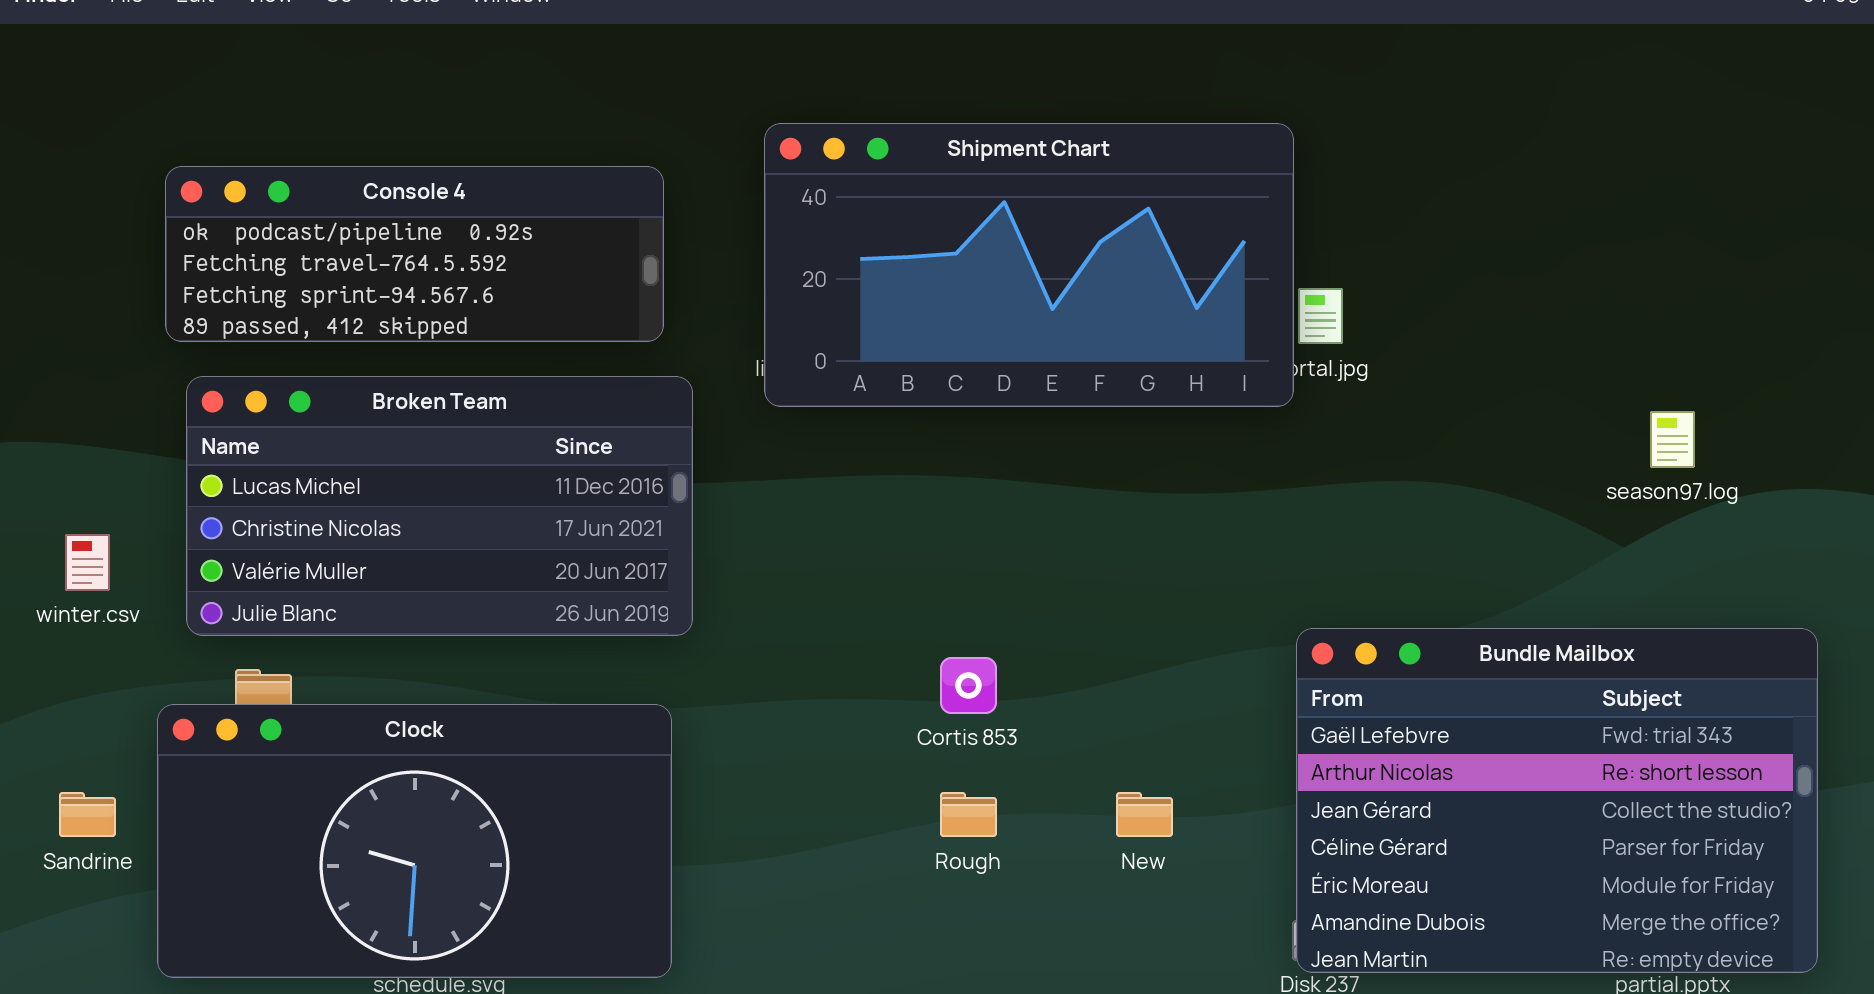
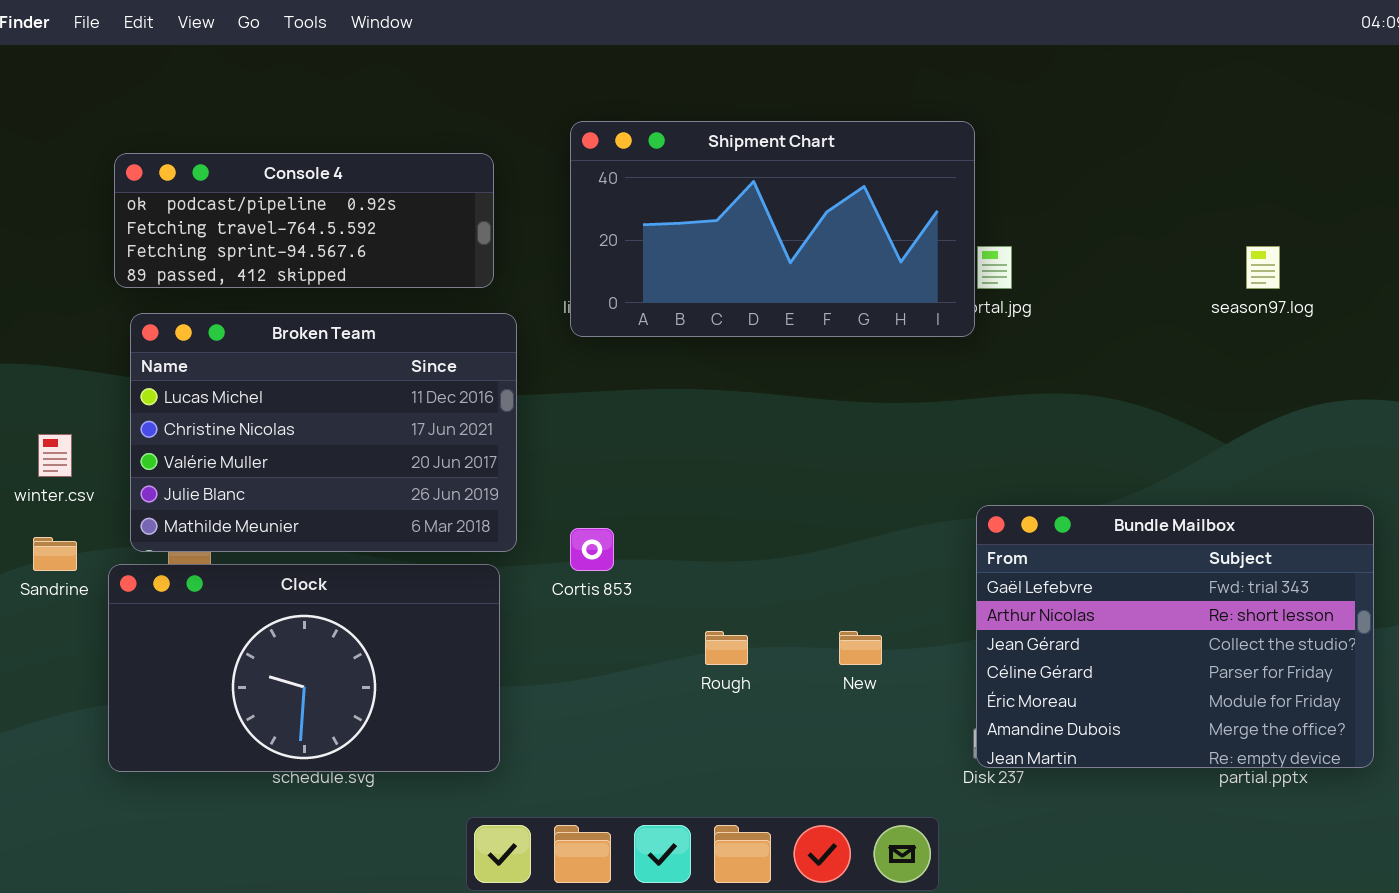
Broken Team: [186,376,693,636] -> [130,313,517,552], resized
season97.log: [1650,411,1695,468] -> [1246,246,1280,289], moved
Cortis 853: [940,657,997,714] -> [570,528,614,571], moved
Sandrine: [59,792,116,837] -> [33,537,77,571], moved

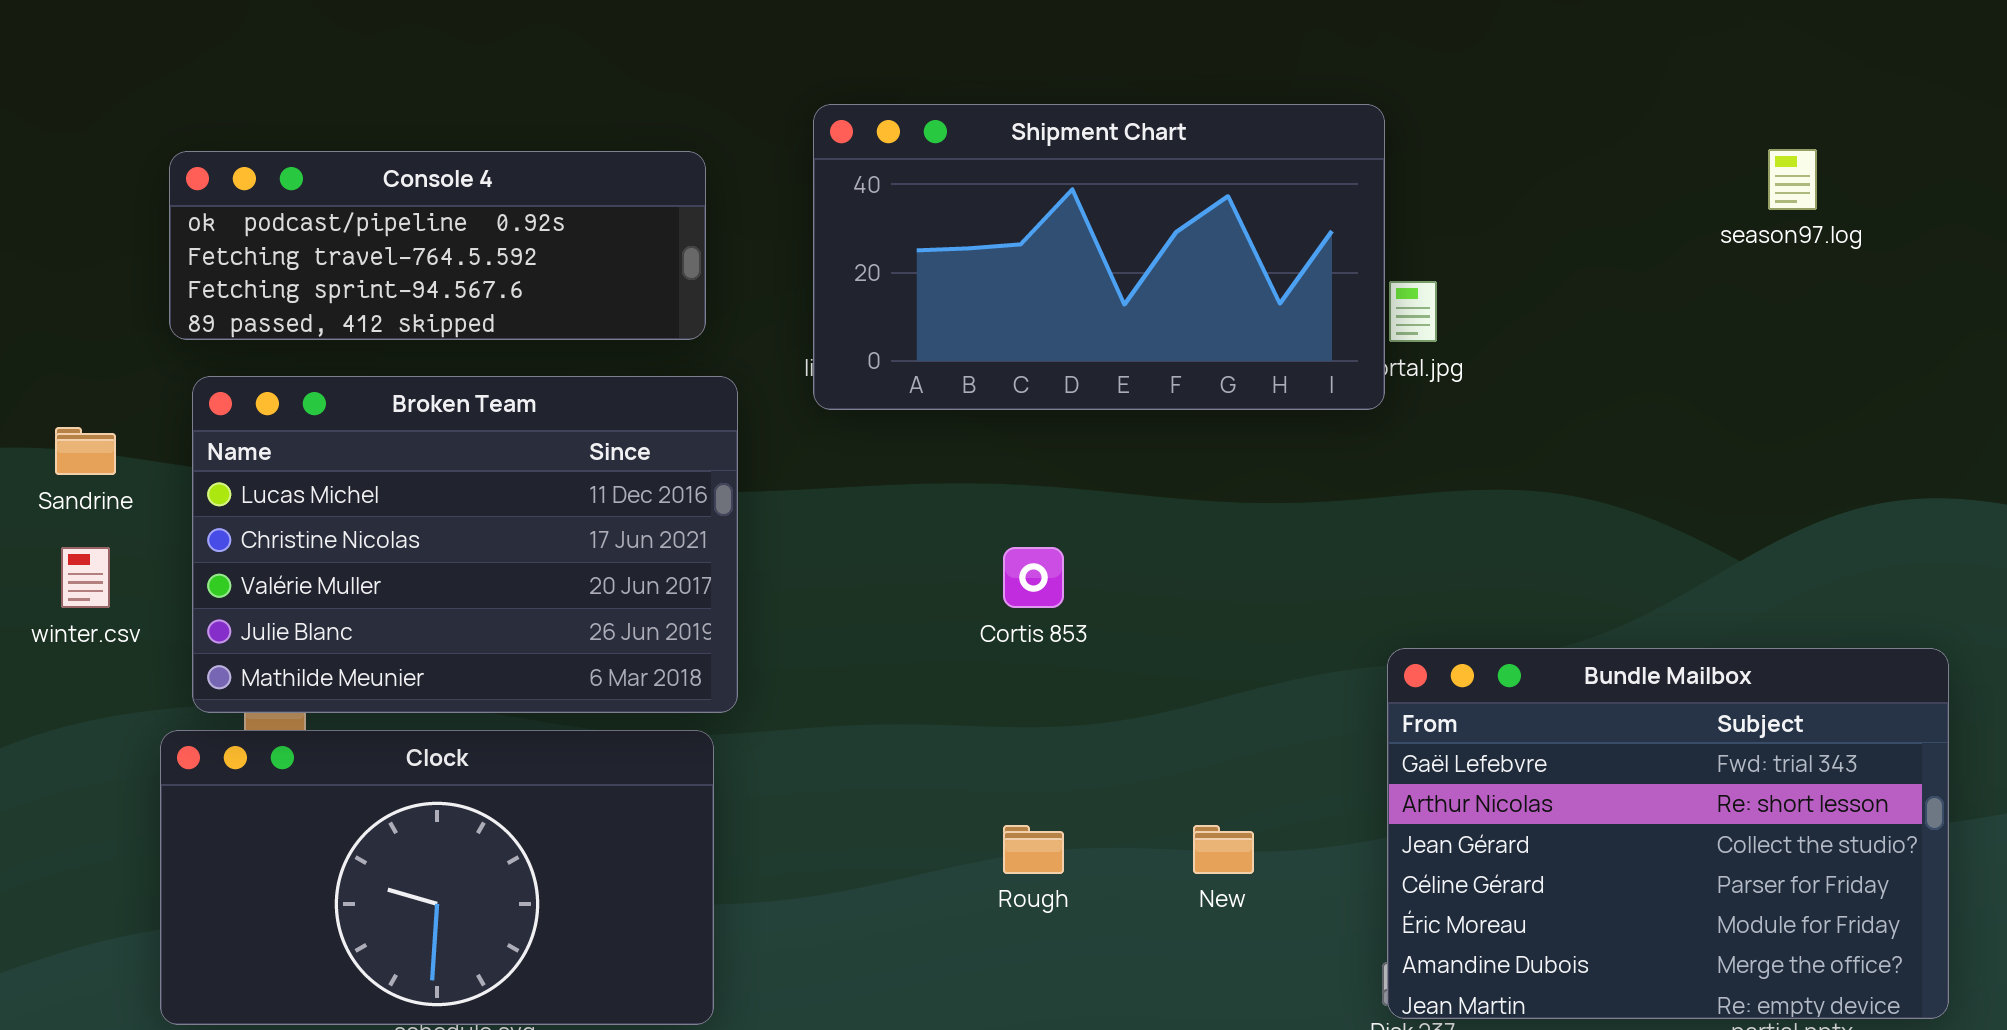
season97.log: [1246,246,1280,289] -> [1768,149,1817,210], moved
Cortis 853: [570,528,614,571] -> [1003,547,1064,608], moved
Sandrine: [33,537,77,571] -> [55,427,116,475], moved

